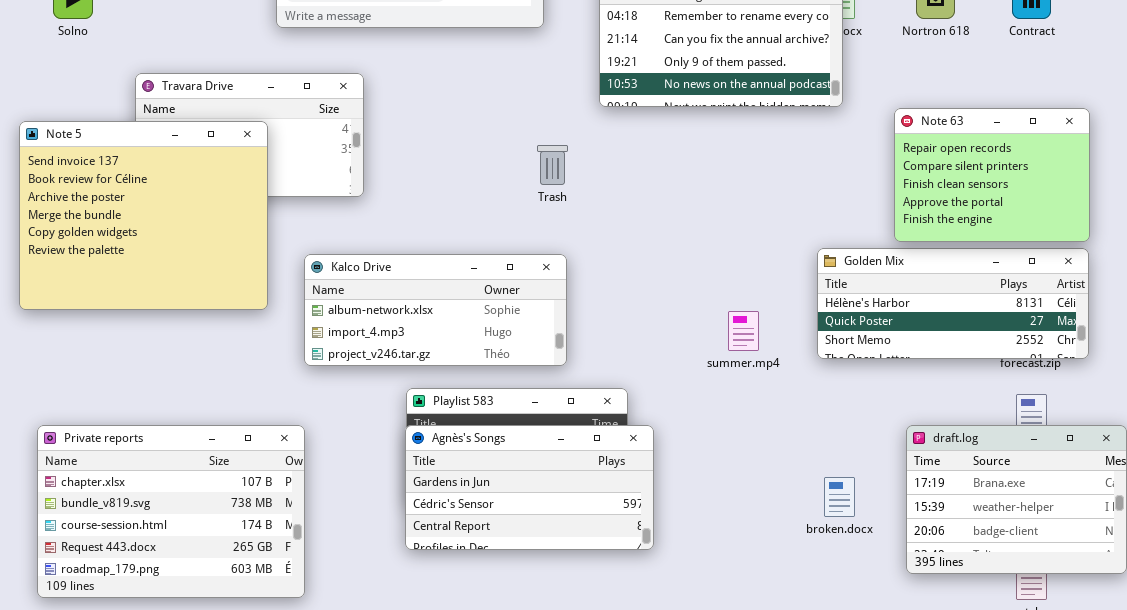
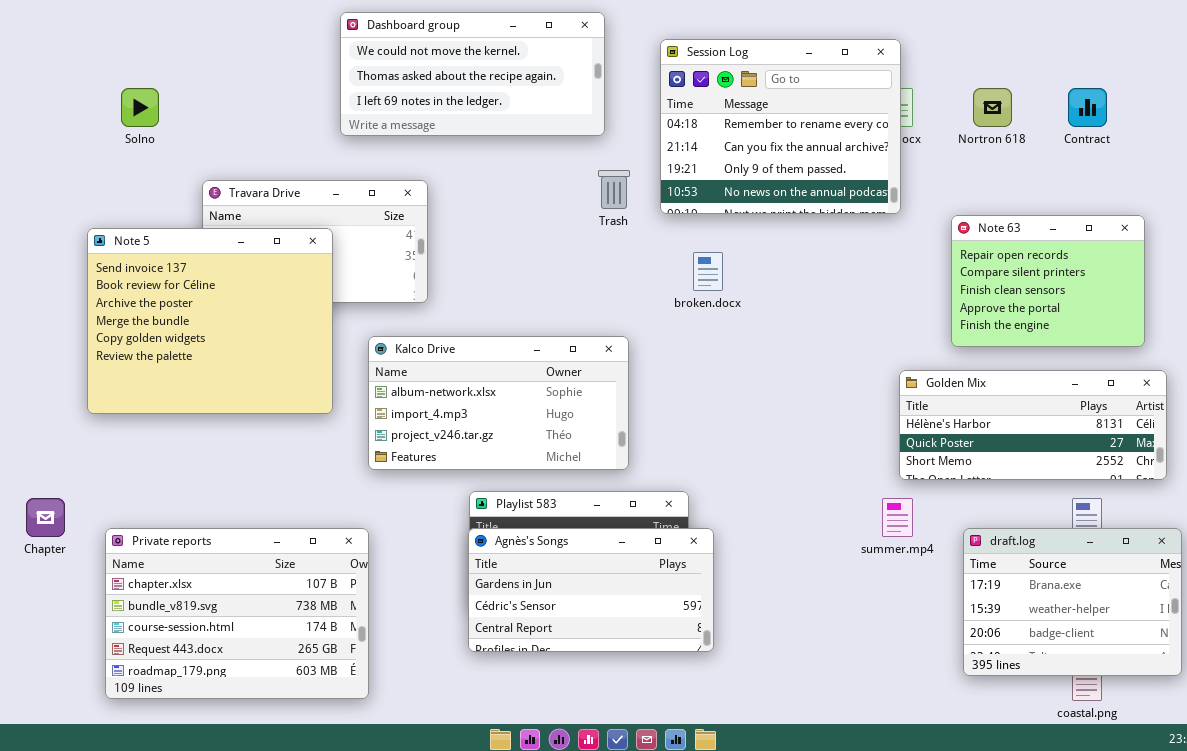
Trash: [537,145,568,185] -> [598,170,630,209], moved
Golden Mix: [817,248,1089,359] -> [899,370,1167,480], moved
Kalco Drive: [304,254,567,366] -> [368,336,629,470], resized
summer.mp4: [728,311,759,351] -> [882,498,913,537], moved
broken.docx: [824,477,855,517] -> [693,252,723,291], moved

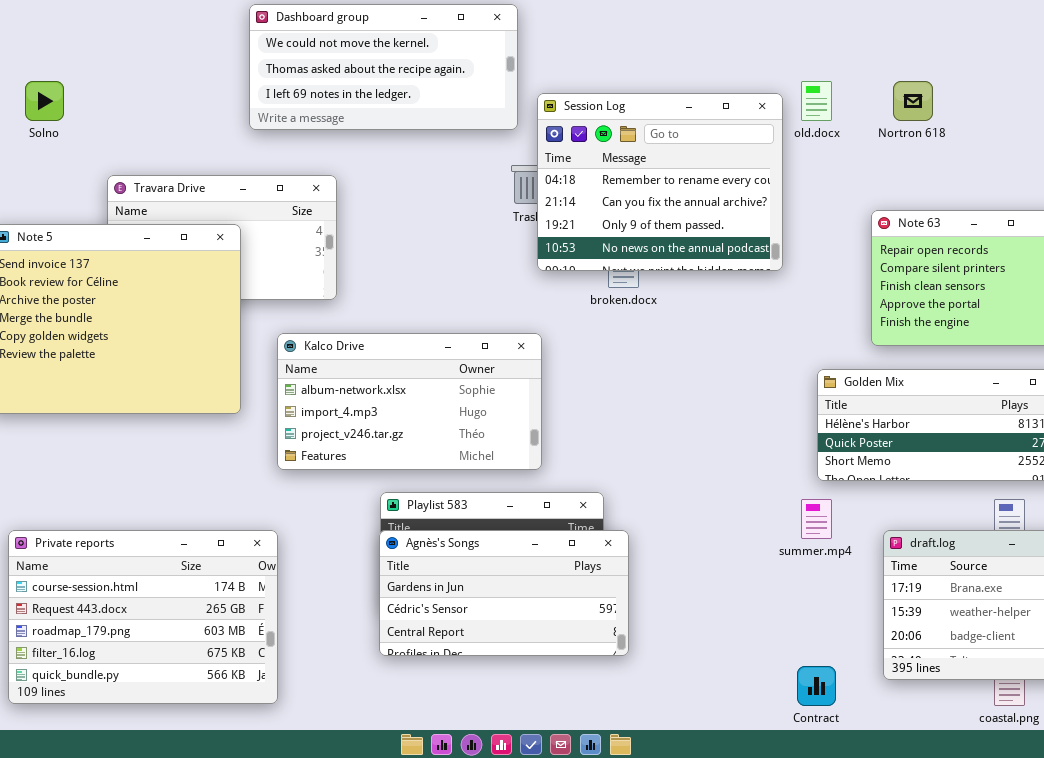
Session Log: [660,39,901,214] -> [537,93,783,271], moved
Contract: [1068,88,1107,127] -> [797,666,836,706], moved
Private reports: [105,528,369,699] -> [8,530,278,704], scrolled down 2 rows

